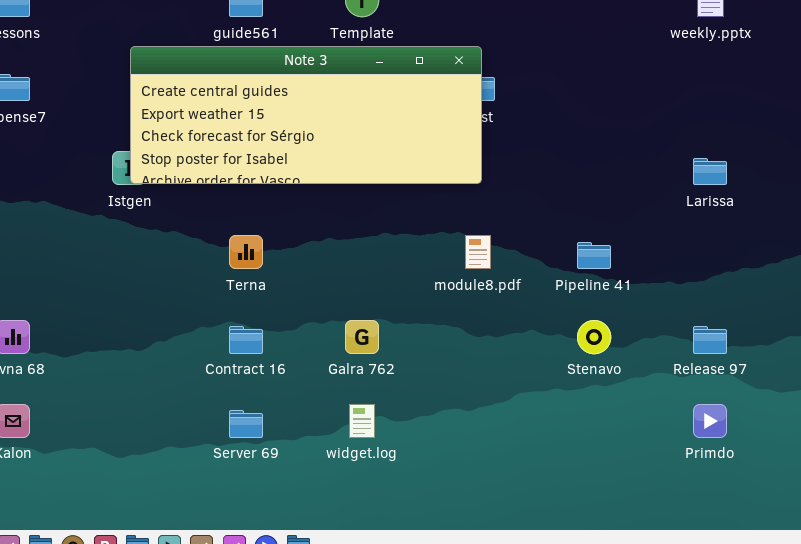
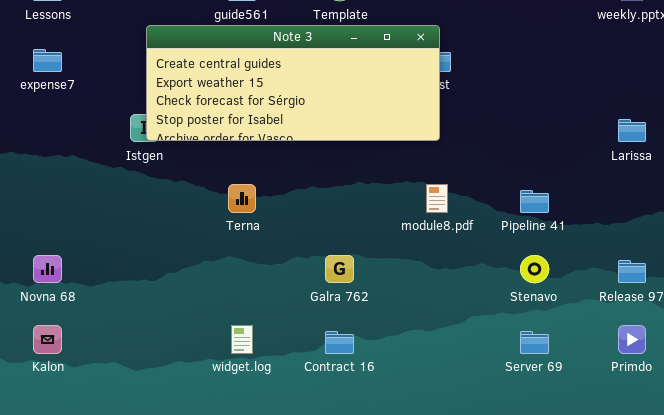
Contract 16: [229,326,263,354] -> [325,331,354,354], moved
widget.log: [349,404,375,438] -> [231,325,253,354], moved
Server 69: [229,410,263,438] -> [520,331,549,354], moved

